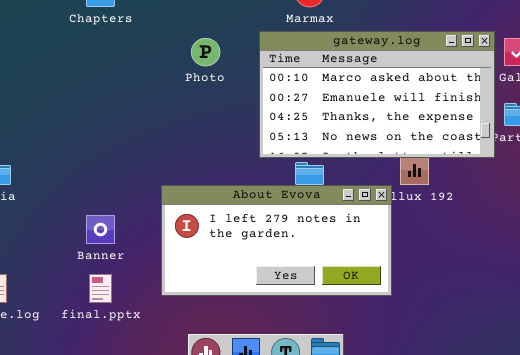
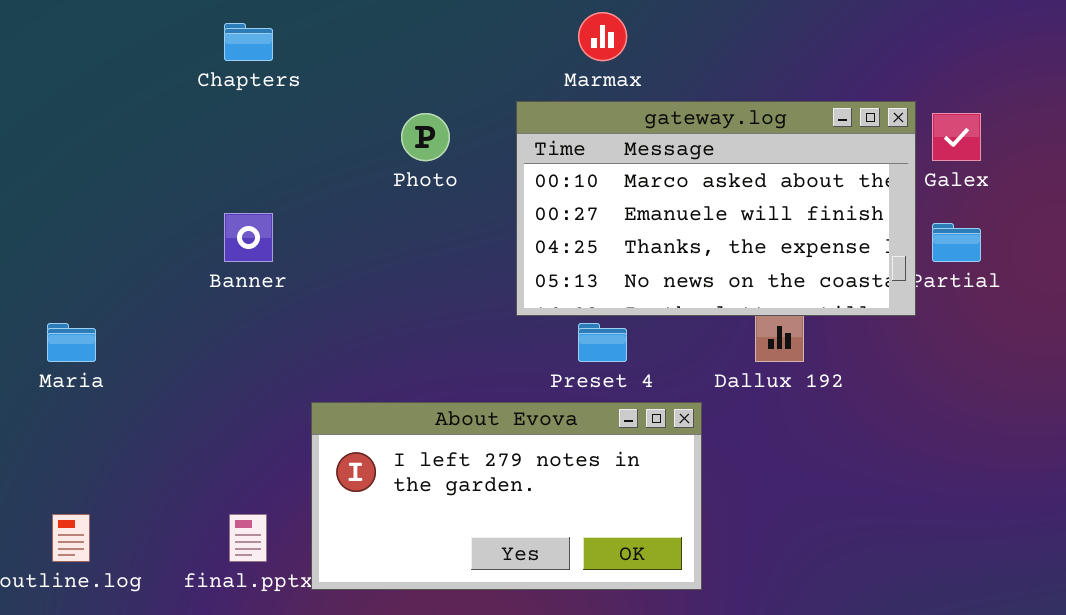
About Evova: [161,185,392,296] -> [311,402,702,590], moved
Banner: [86,215,115,244] -> [224,213,273,262], moved

